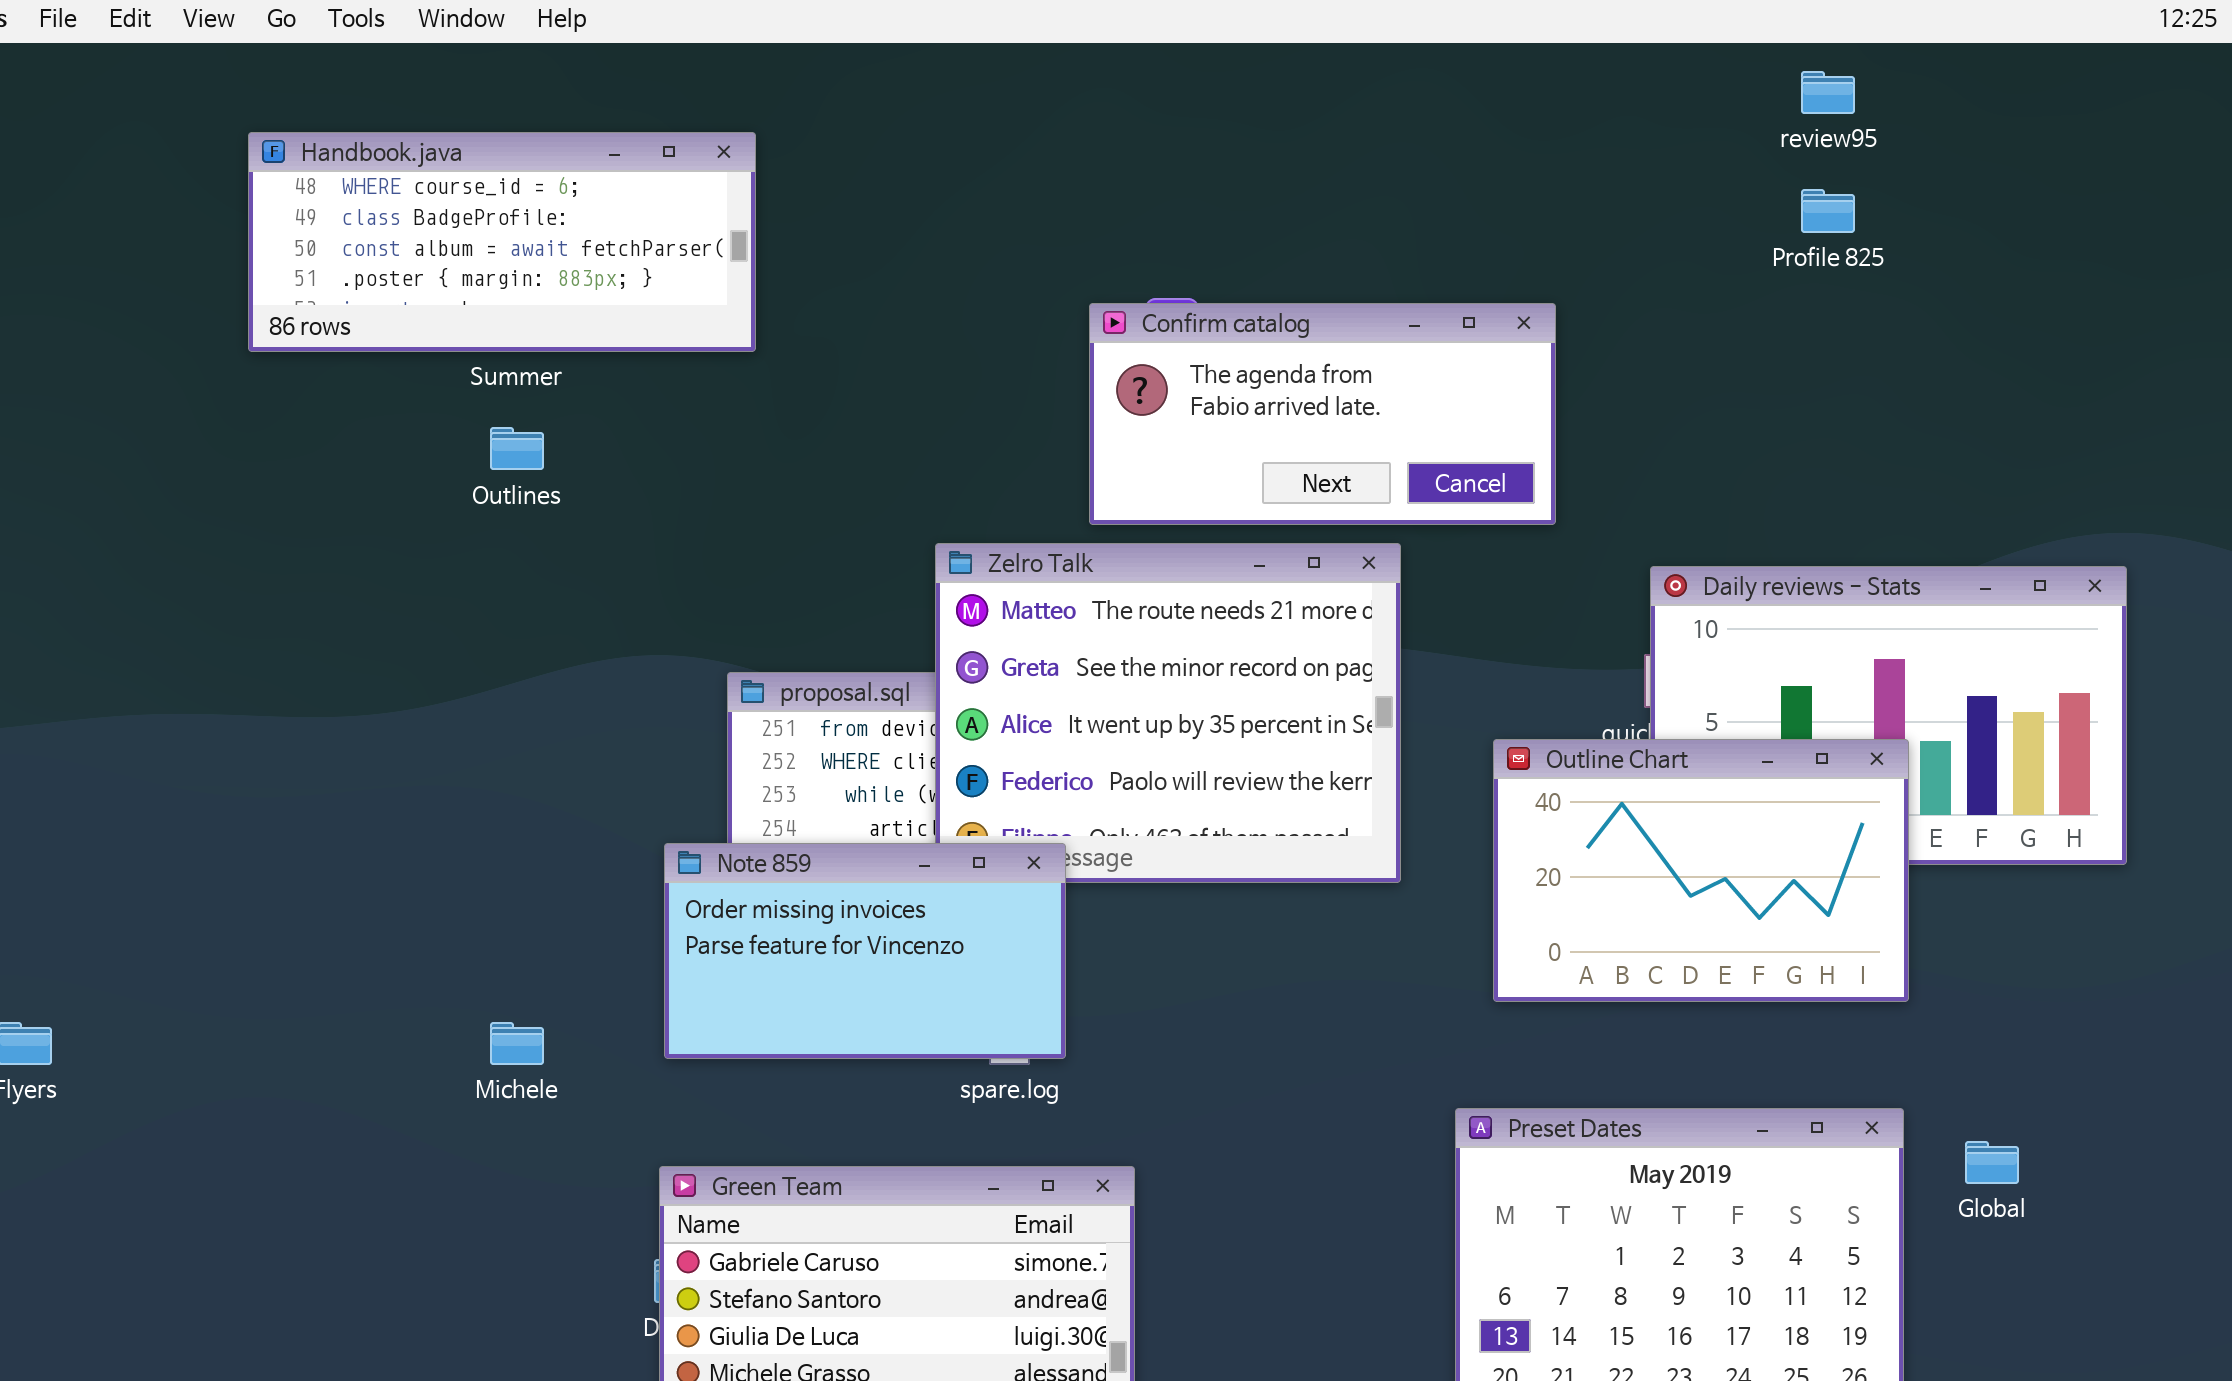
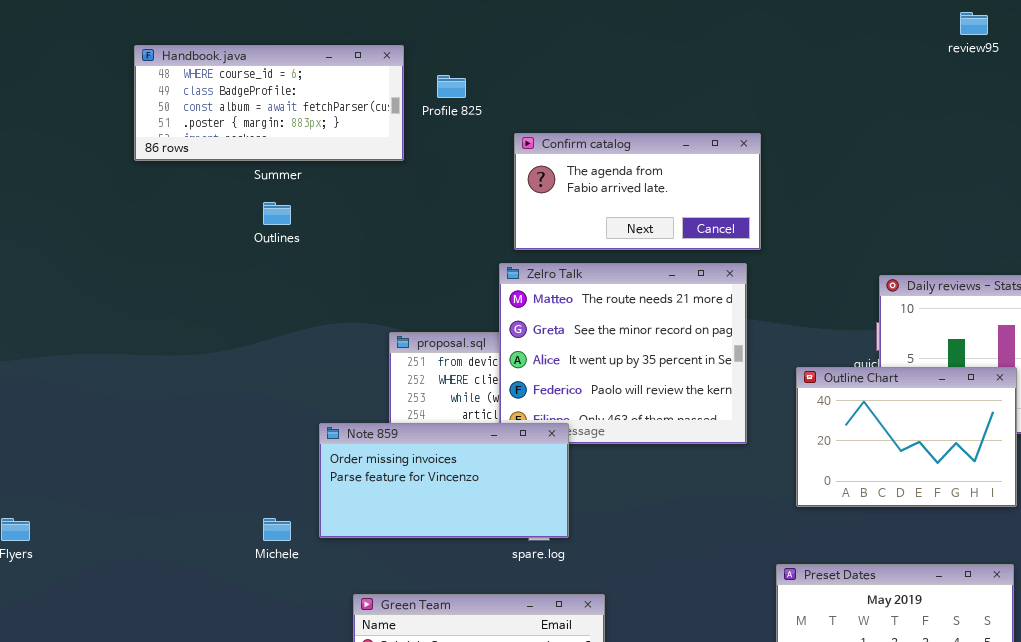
Profile 825: [1801,189,1855,233] -> [437,75,466,98], moved
Confirm catalog: [1089,303,1556,525] -> [514,133,761,250], moved
Note 859: [664,843,1066,1059] -> [319,423,569,538], resized

